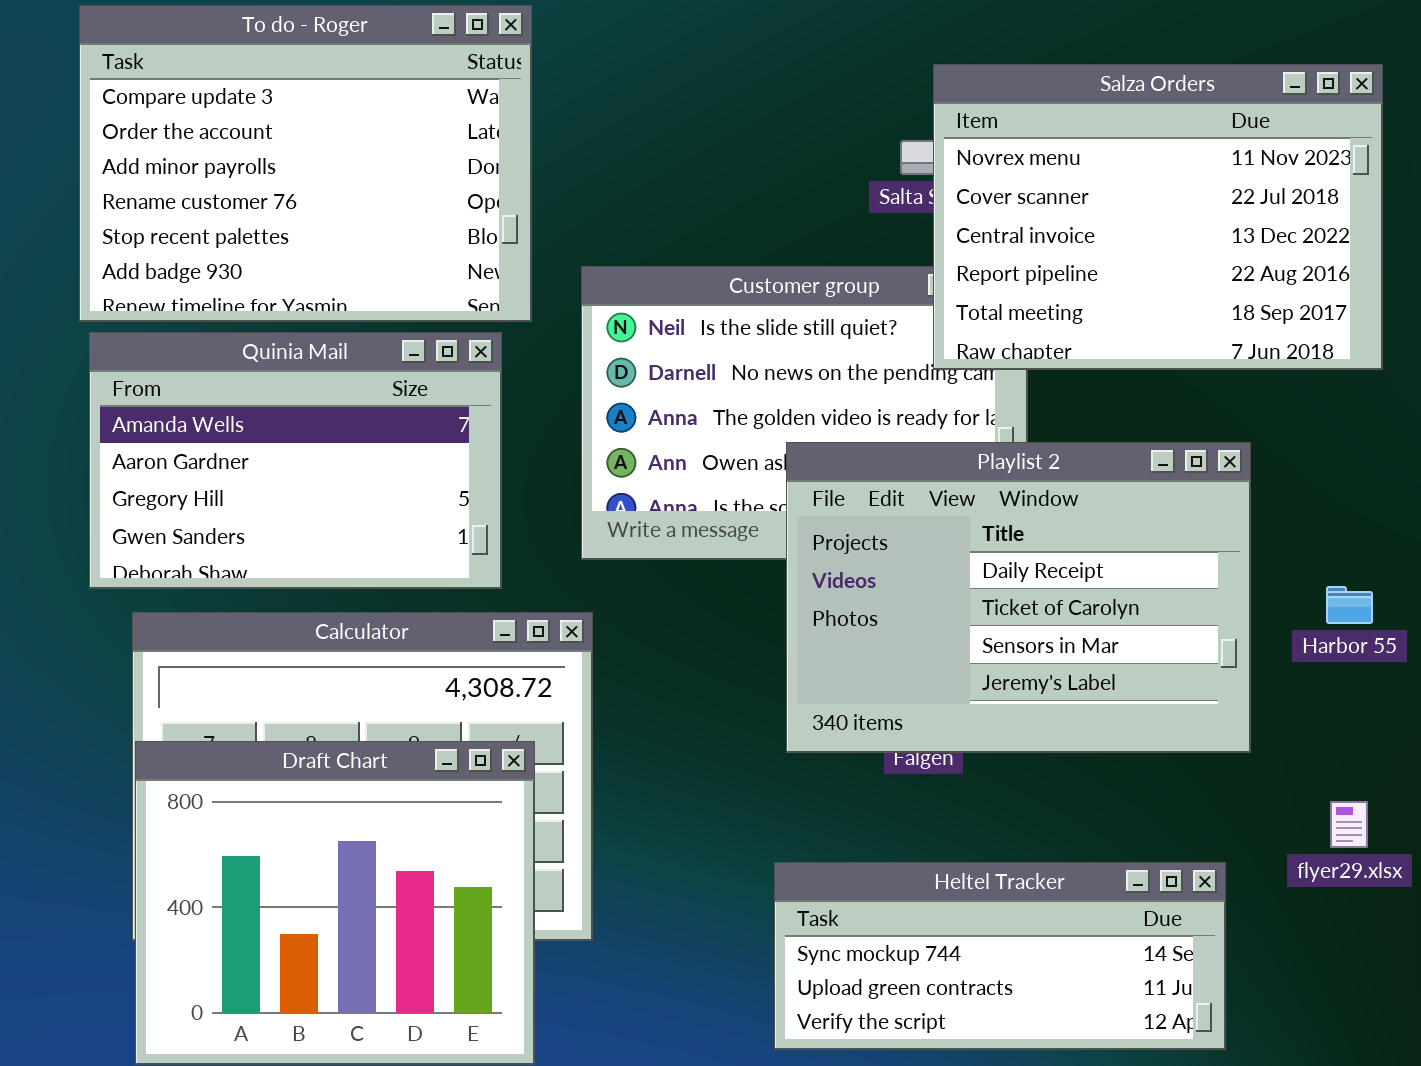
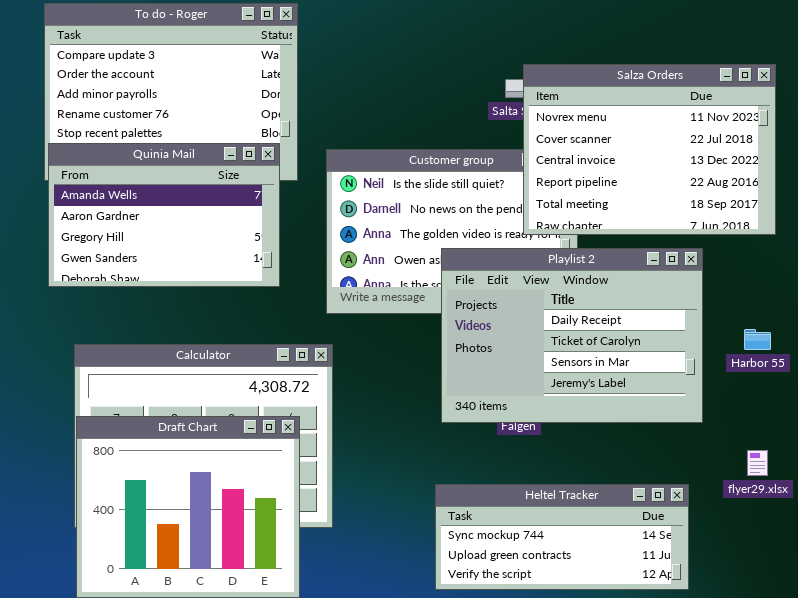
Salza Orders: [933,64,1383,370] -> [523,64,776,235], moved
Quinia Mail: [89,332,502,589] -> [48,143,280,287], moved

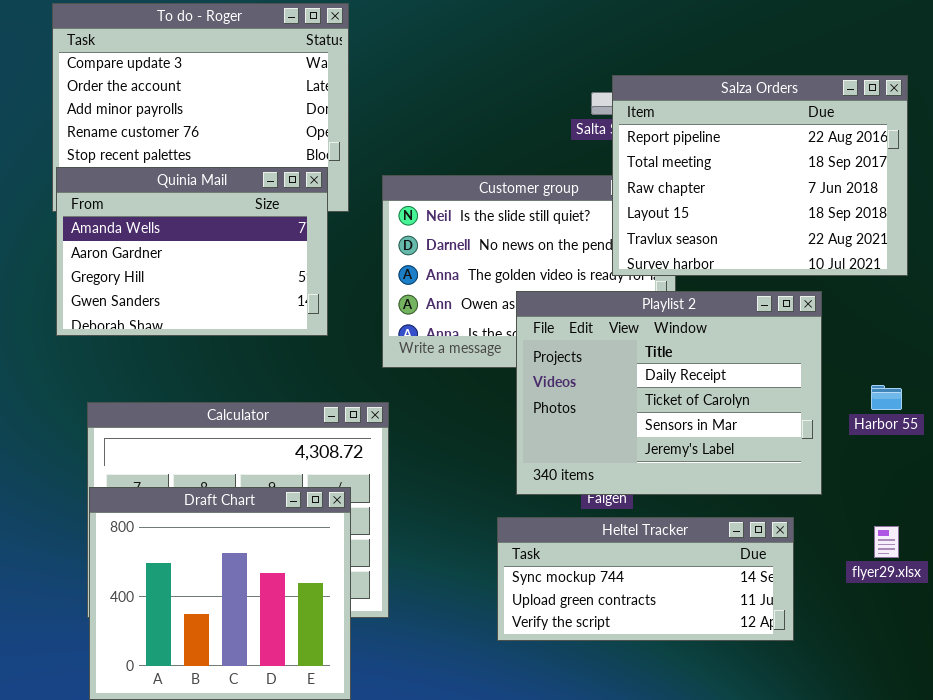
Salza Orders: [523,64,776,235] -> [612,75,908,276], scrolled down 3 rows
Heltel Tracker: [435,484,689,590] -> [497,517,794,641], moved

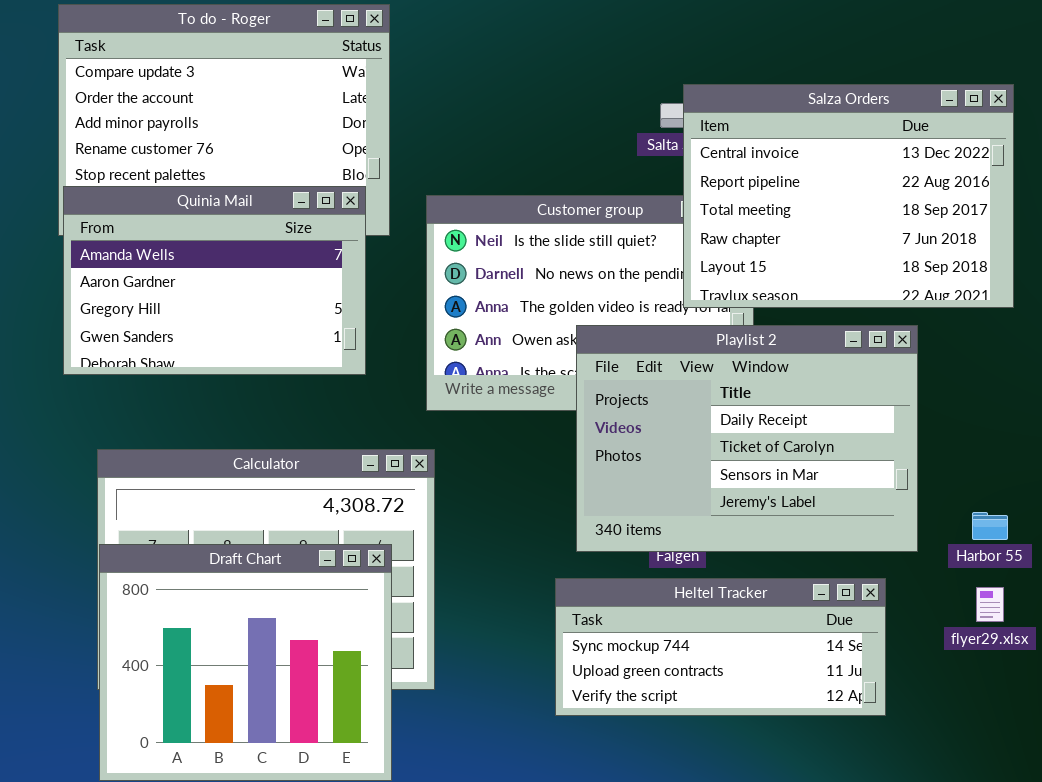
Salza Orders: [612,75,908,276] -> [683,84,1014,308], scrolled up 1 row
Harbor 55: [871,385,902,410] -> [972,512,1008,540], moved

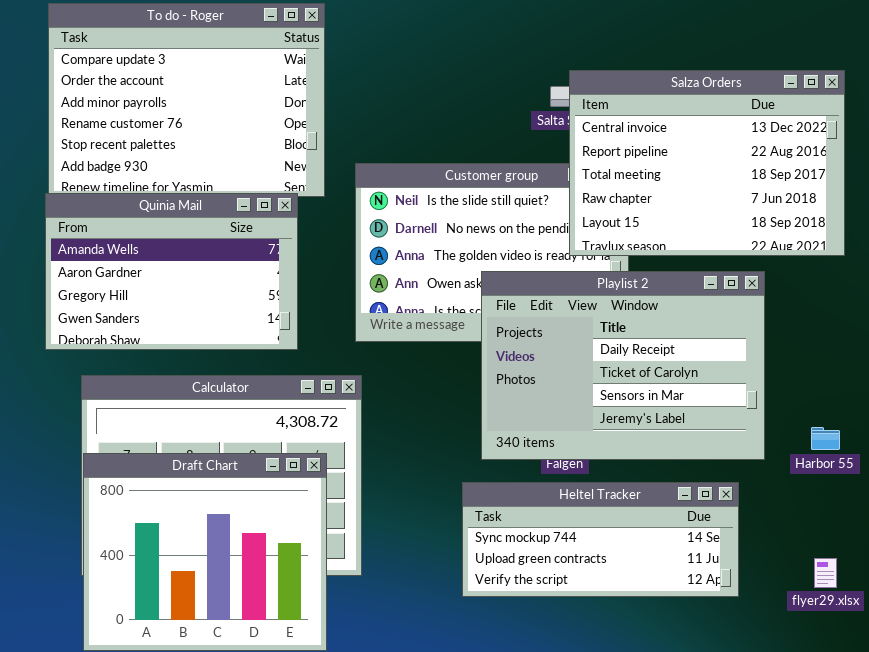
Quinia Mail: [63,186,366,375] -> [45,193,298,350], moved
flyer29.xlsx: [976,587,1004,622] -> [814,558,837,588], moved

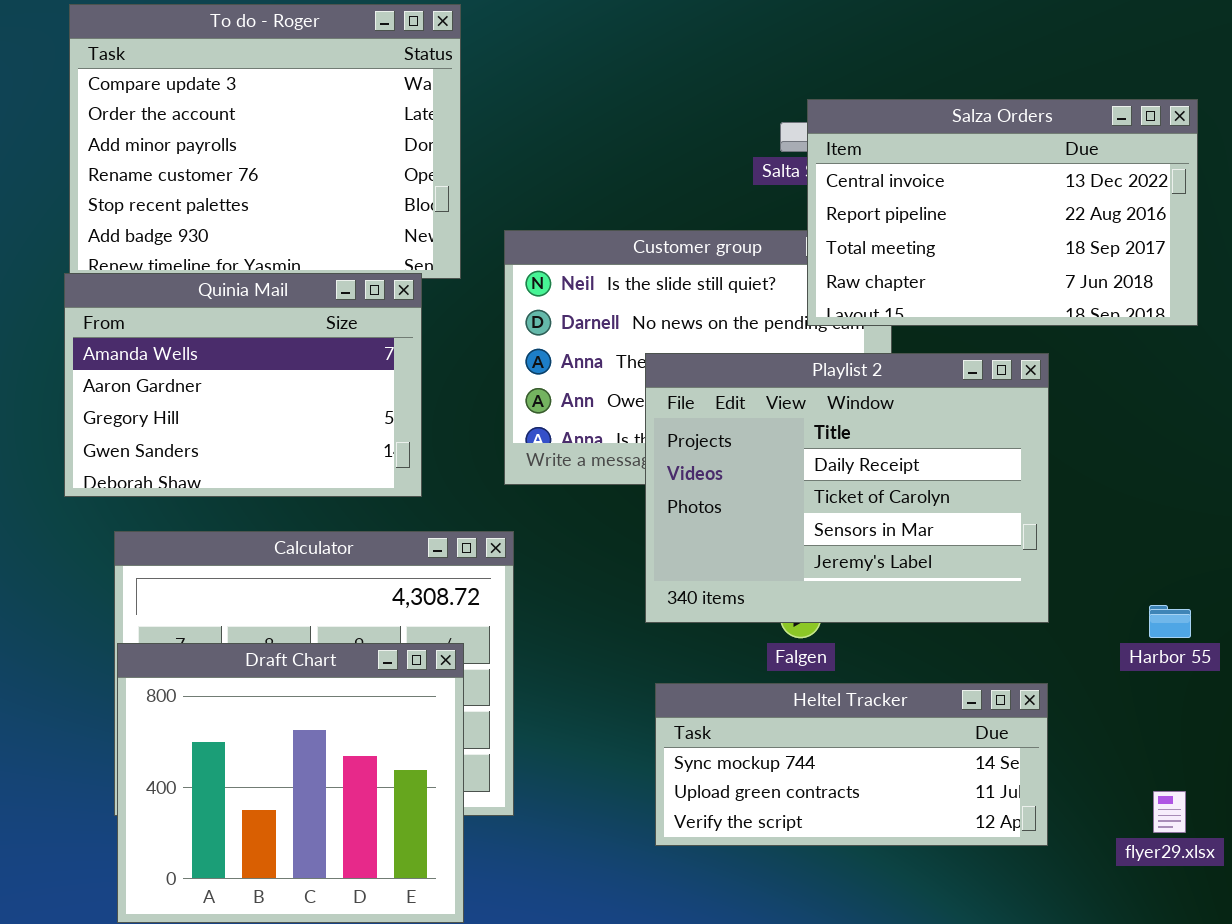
Salza Orders: [569,70,845,256] -> [807,99,1198,326], resized
Playlist 2: [481,271,765,460] -> [645,353,1049,623], moved

